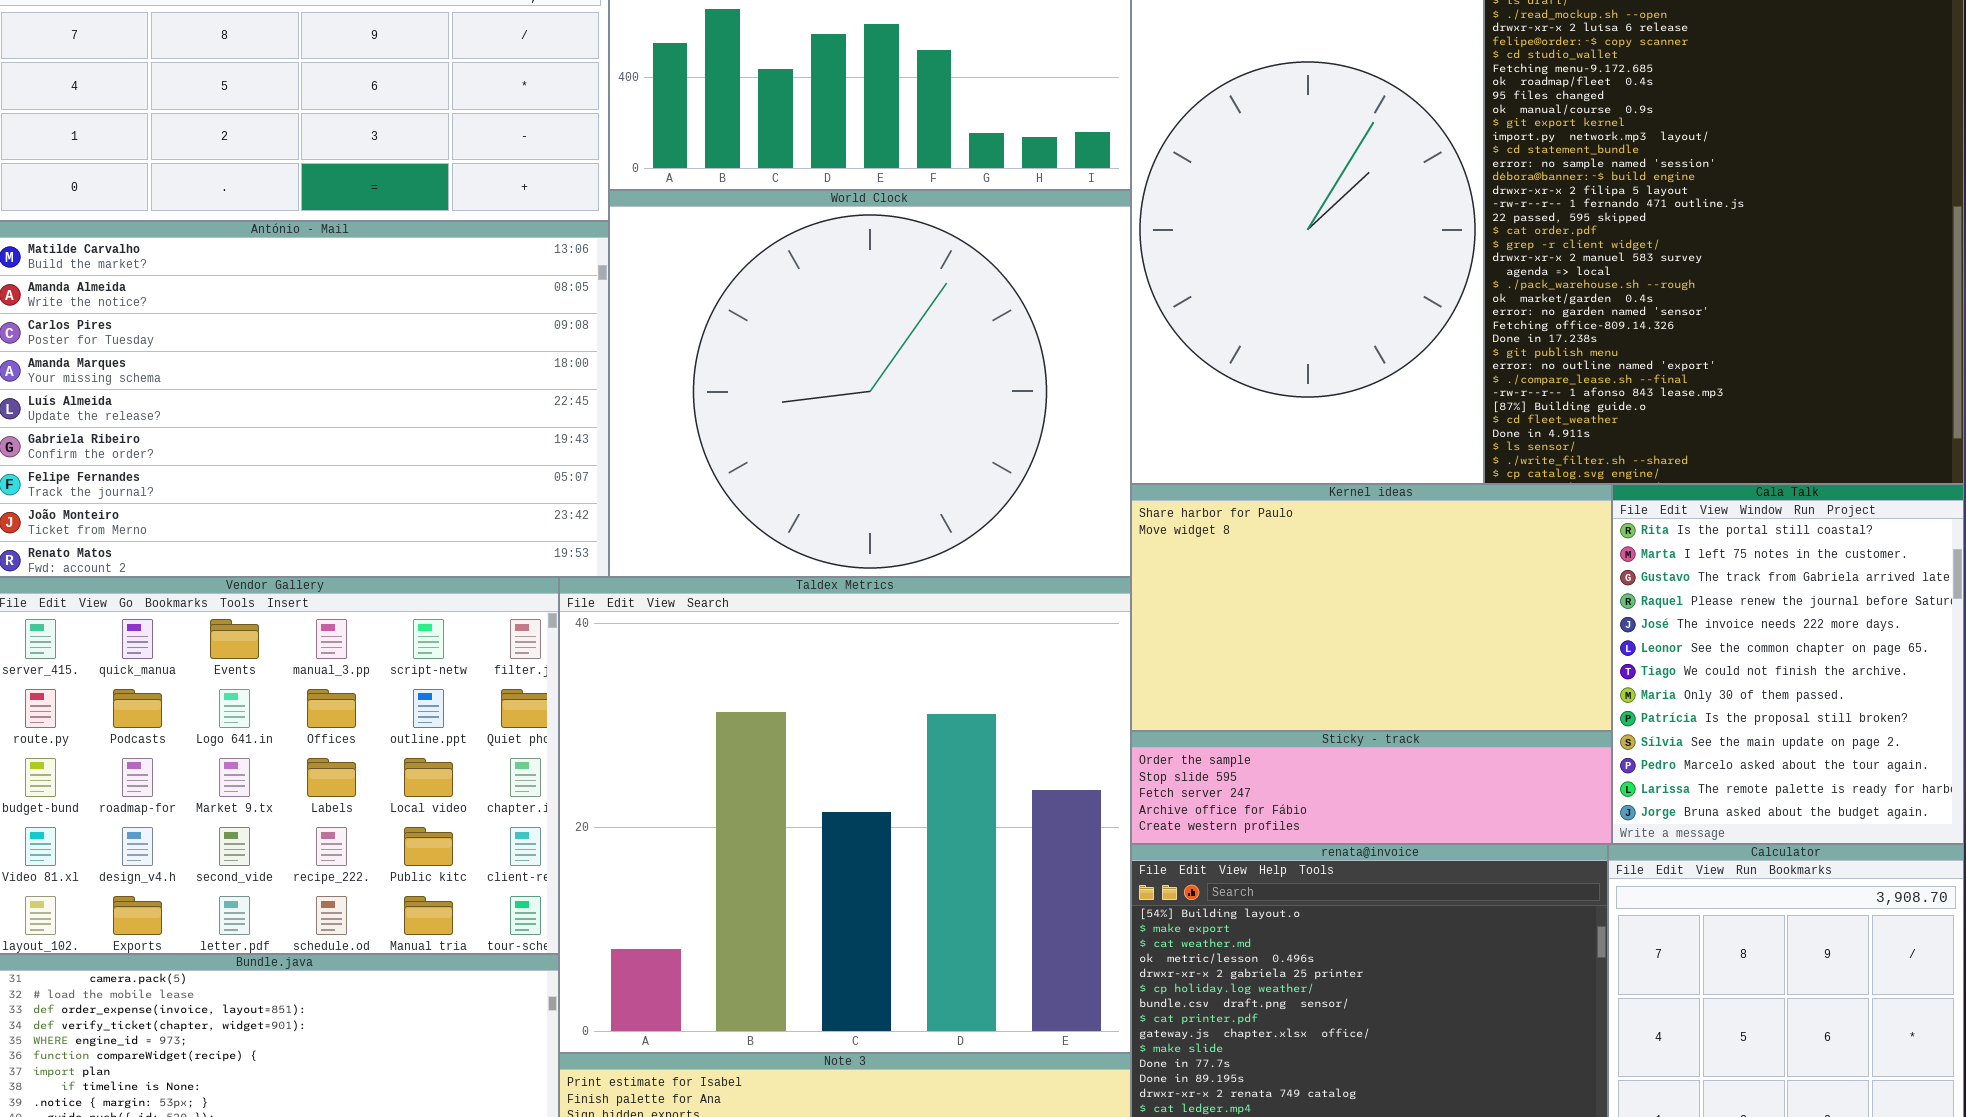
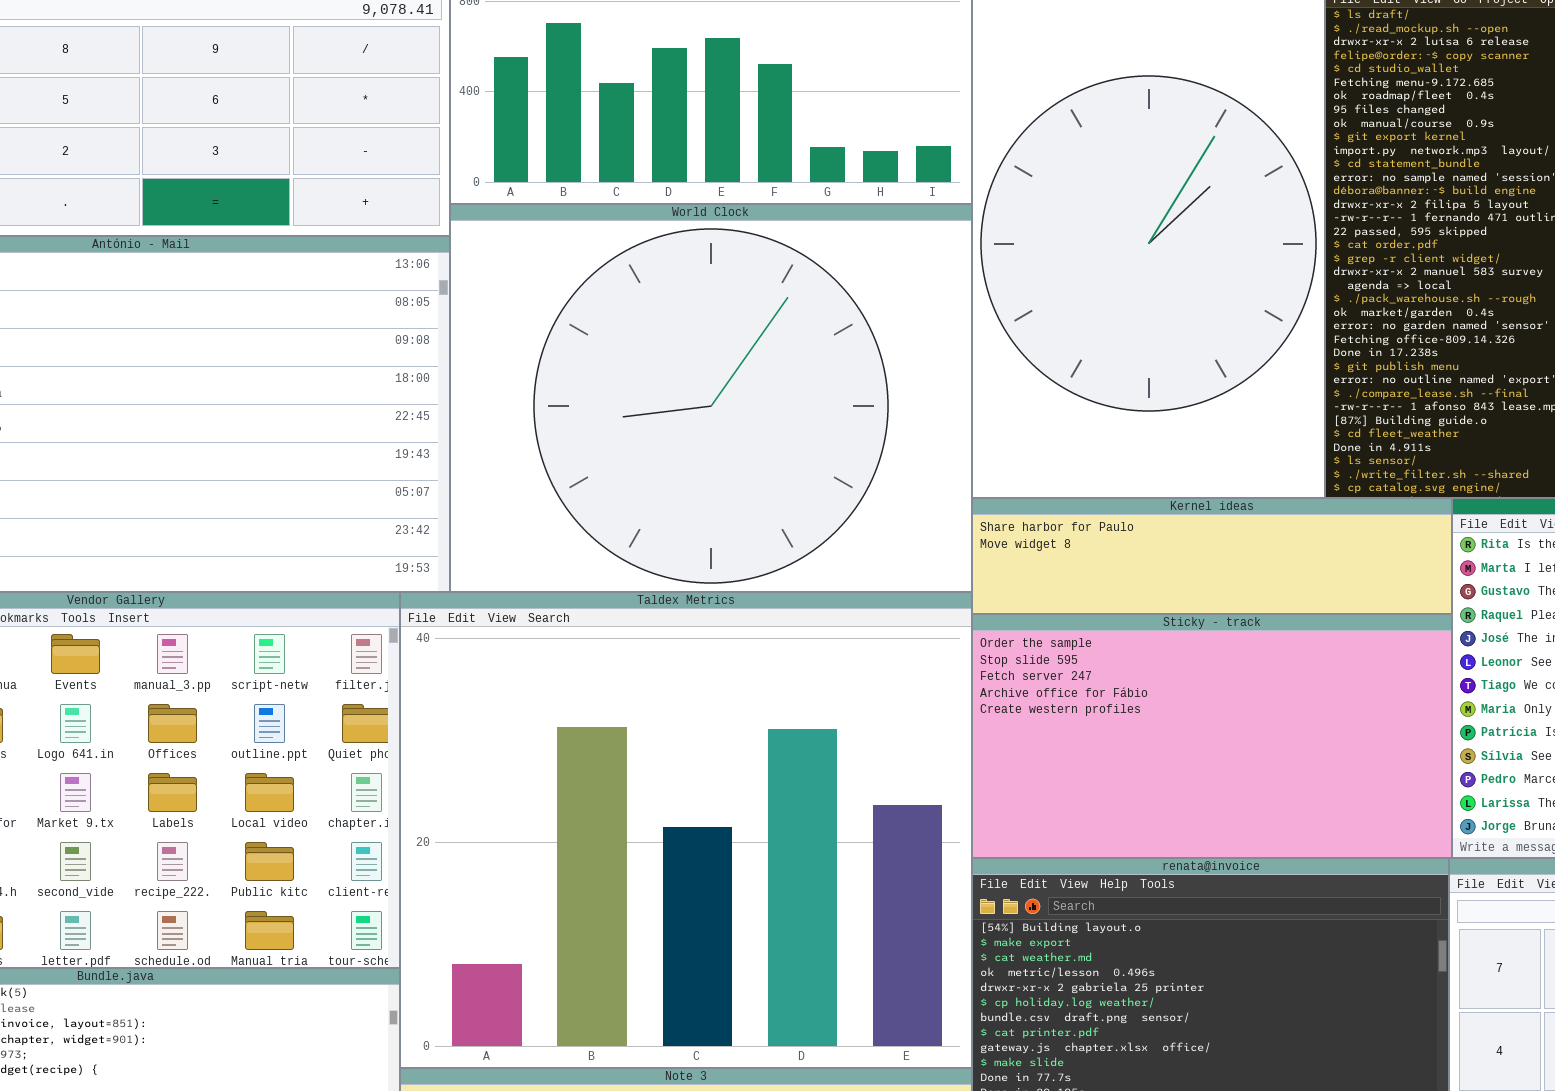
Kernel ideas: [1131,484,1612,731] -> [972,498,1452,614], resized
Sticky - track: [1131,731,1612,844] -> [972,614,1452,858], resized

